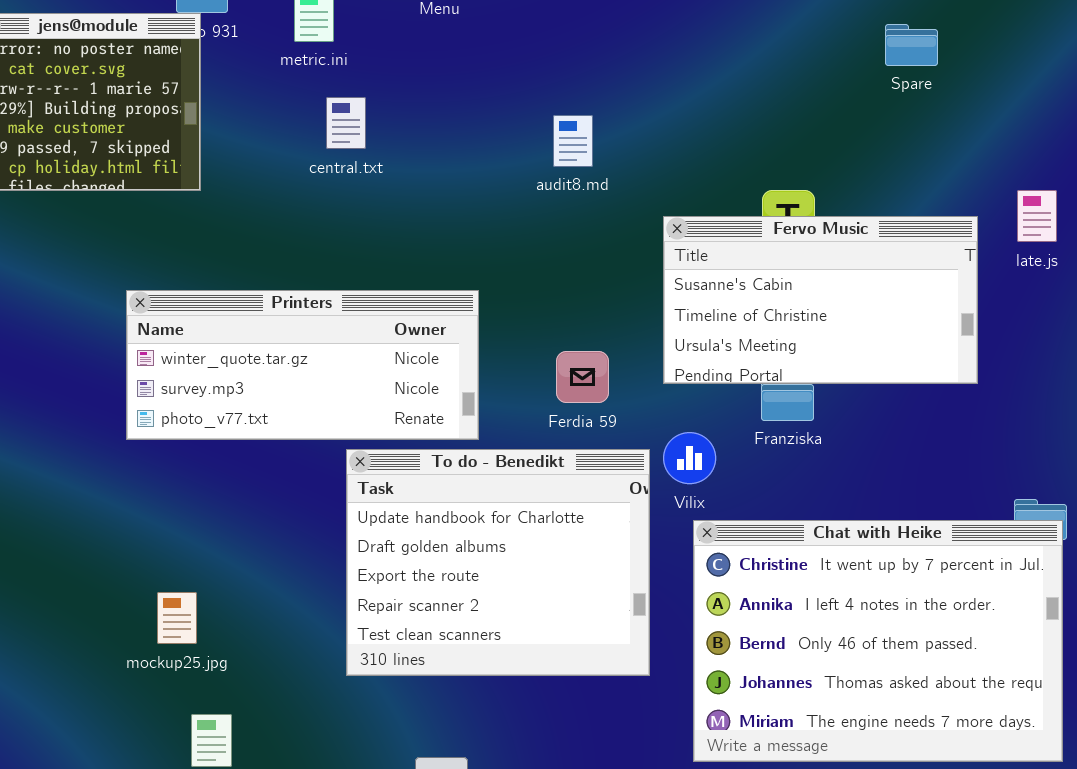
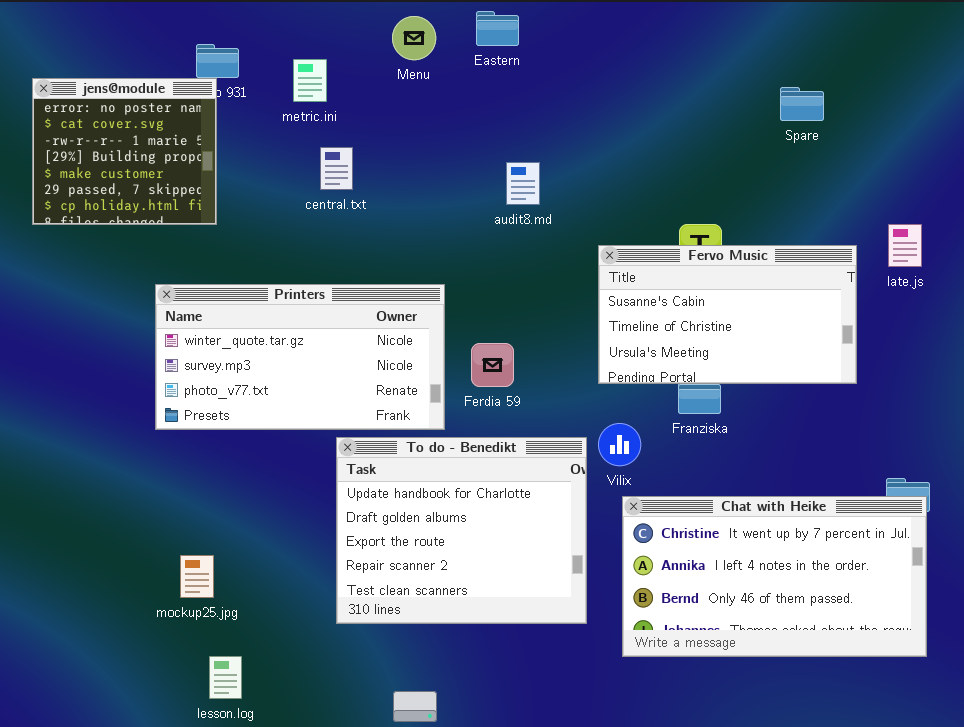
Printers: [126,290,479,440] -> [155,284,445,430], resized
Ferdia 59: [556,351,609,403] -> [471,343,514,387], moved
Chat with Heike: [693,520,1063,762] -> [622,496,927,657], resized

